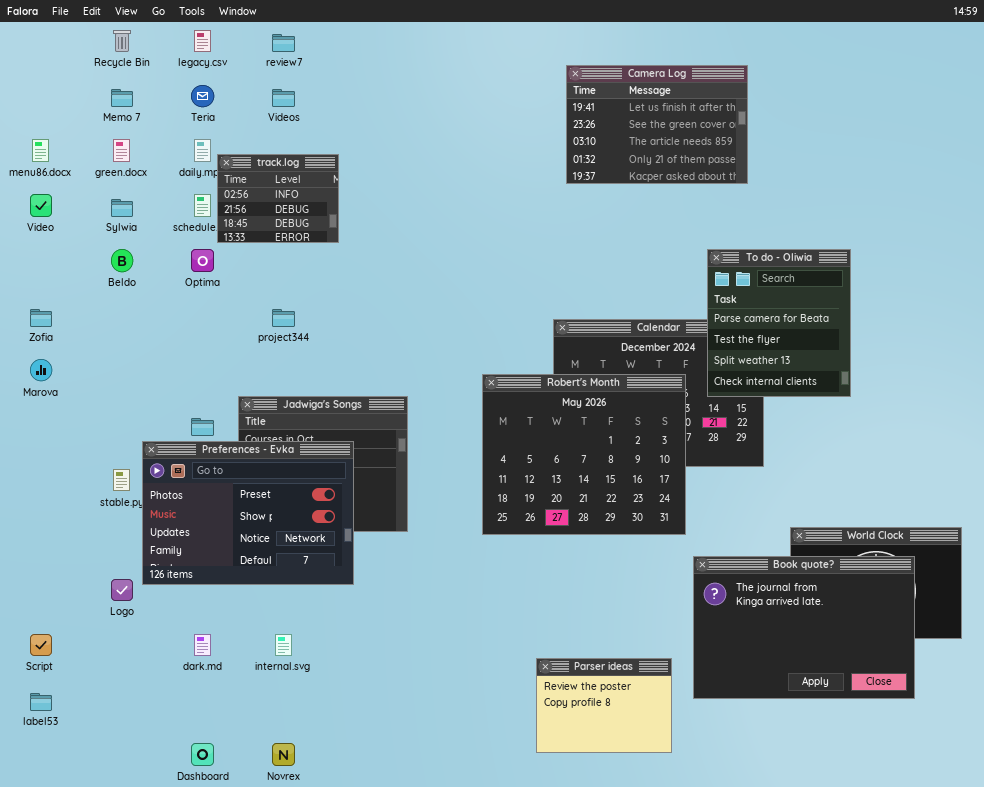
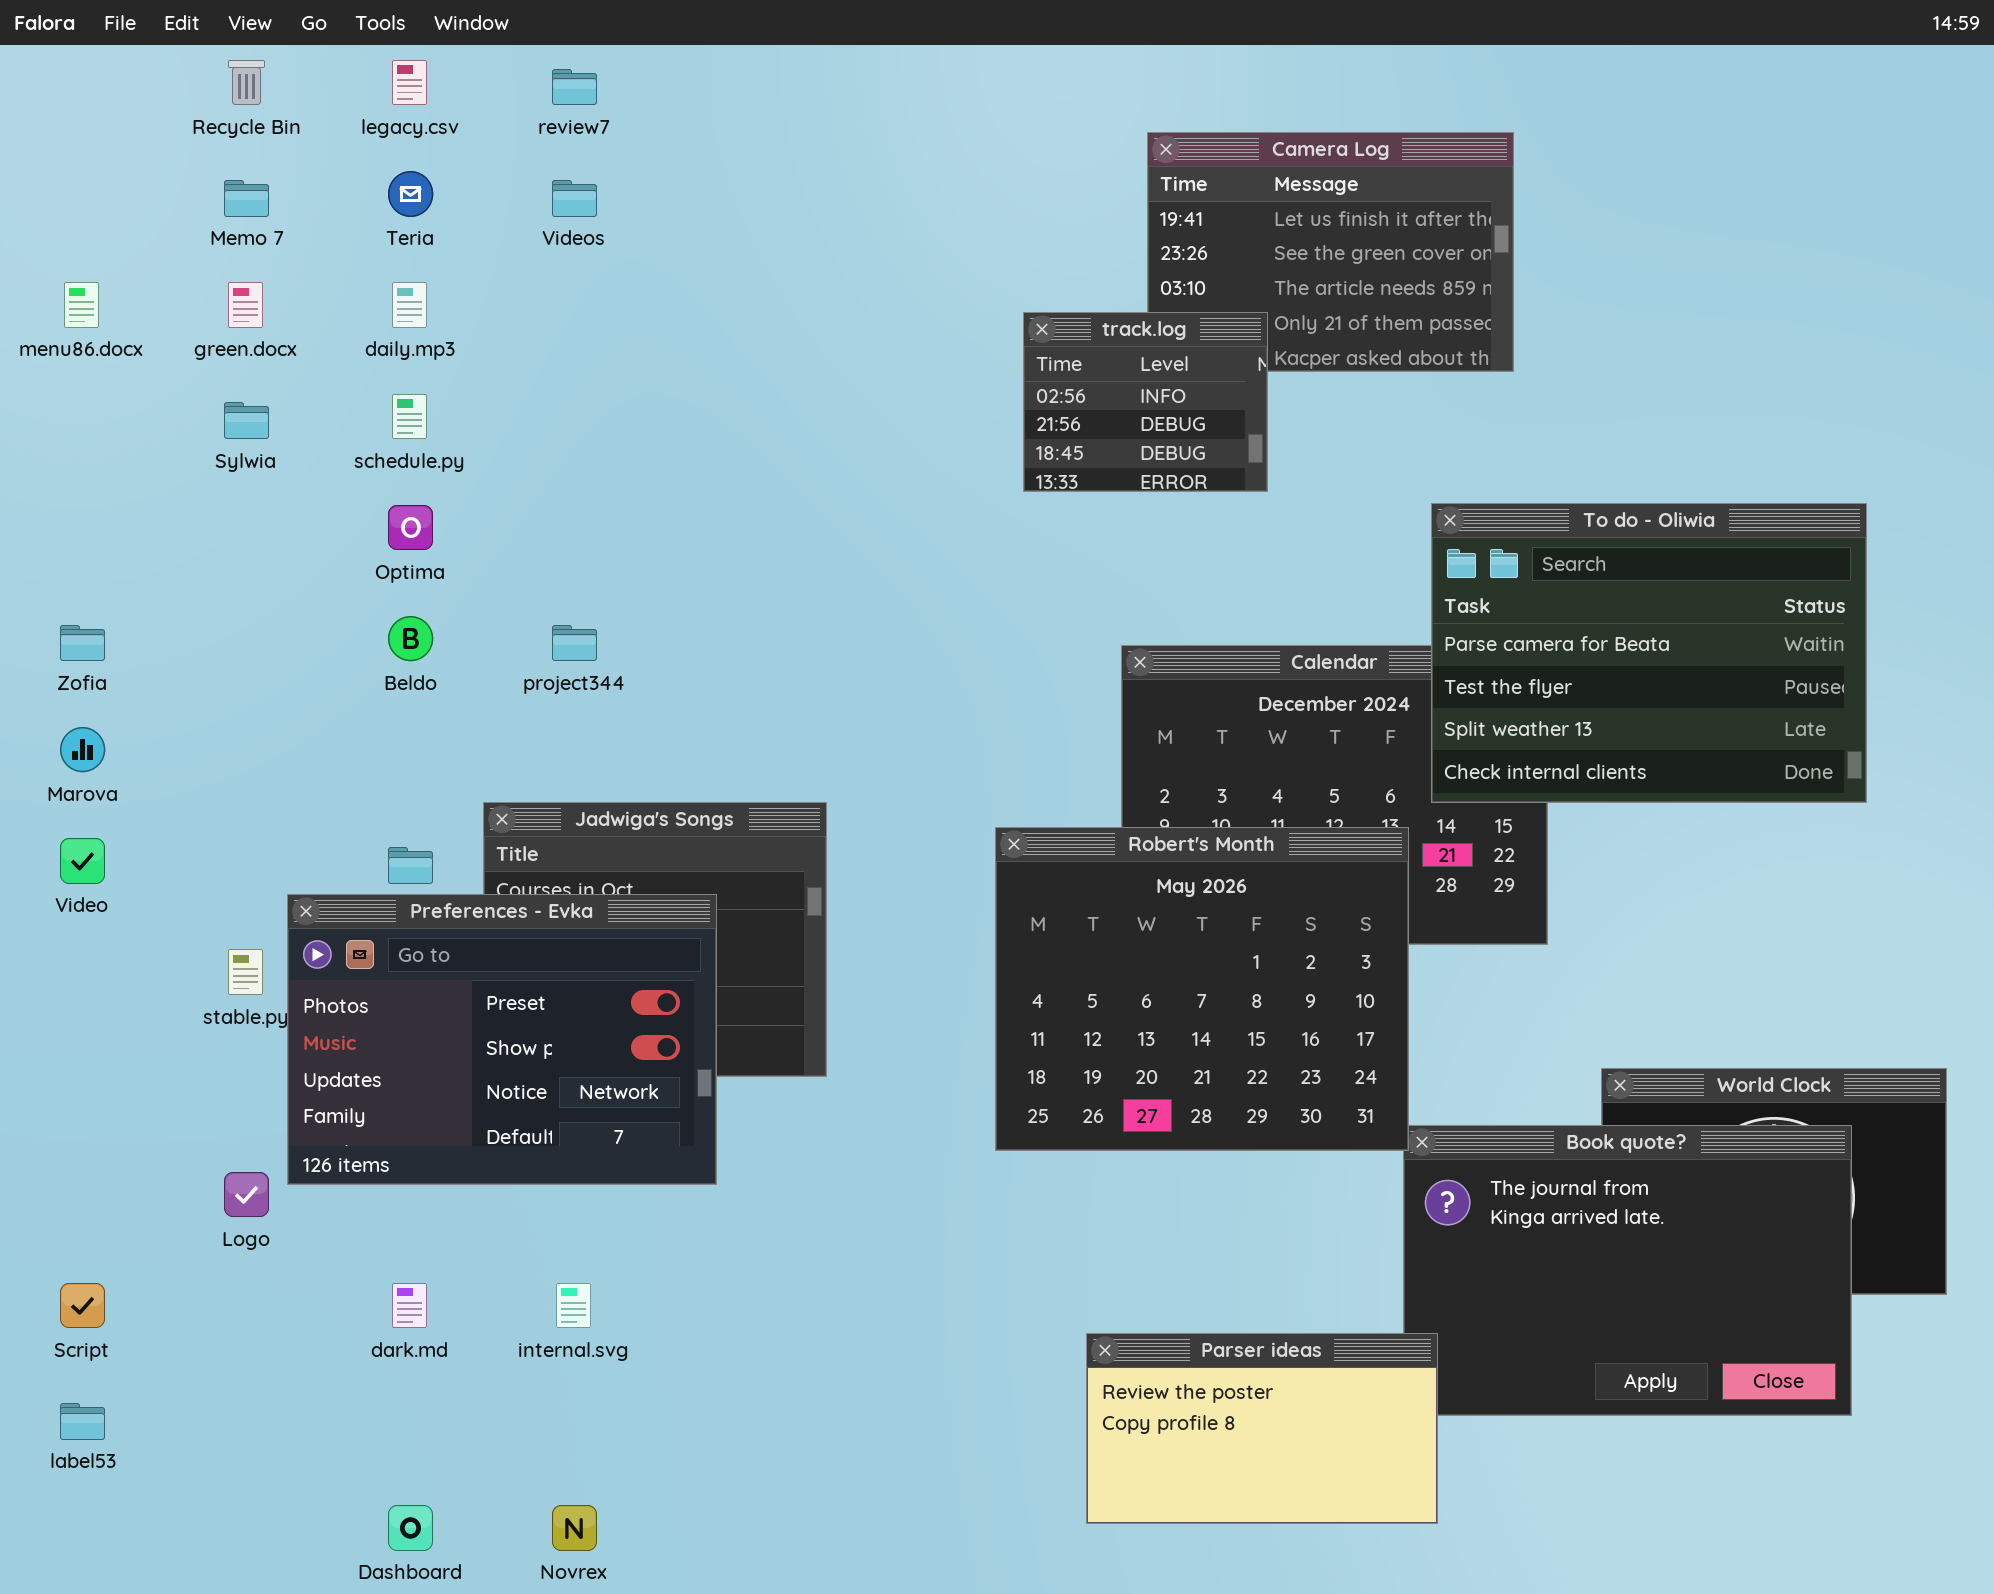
track.log: [217,154,339,243] -> [1023,312,1268,492], moved
Video: [30,194,52,217] -> [60,838,105,884], moved
To do - Oliwia: [707,249,851,397] -> [1431,503,1867,803], resized
Beldo: [111,249,133,272] -> [388,616,433,661], moved
Robert's Month: [482,374,686,535] -> [995,827,1409,1151], moved
Parser ideas: [536,658,672,753] -> [1086,1333,1438,1524], resized

